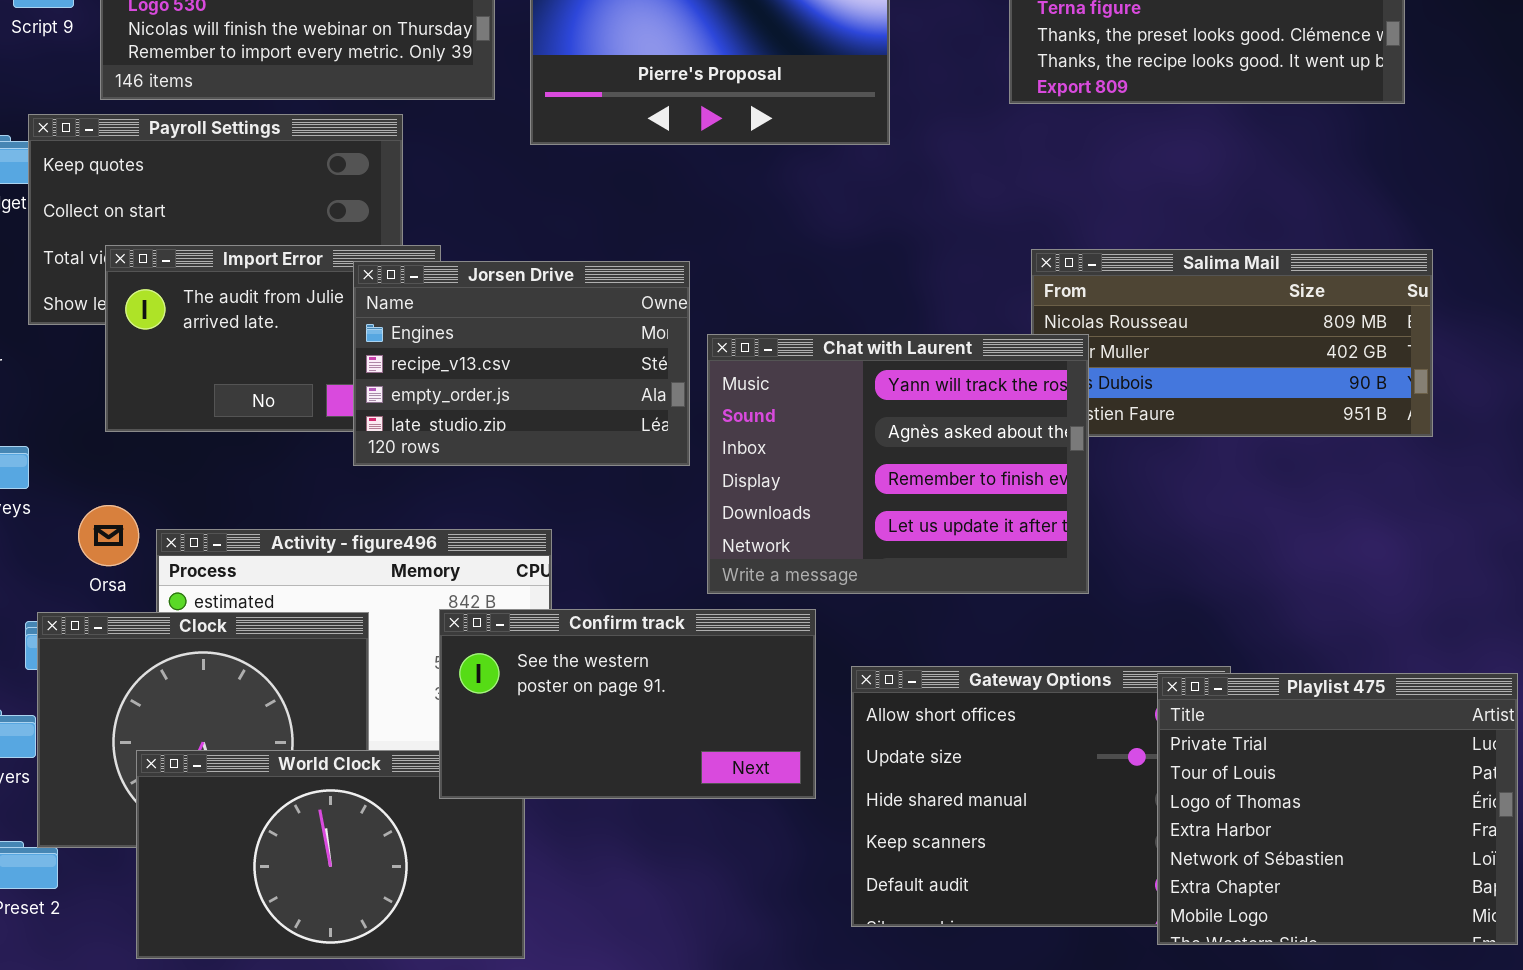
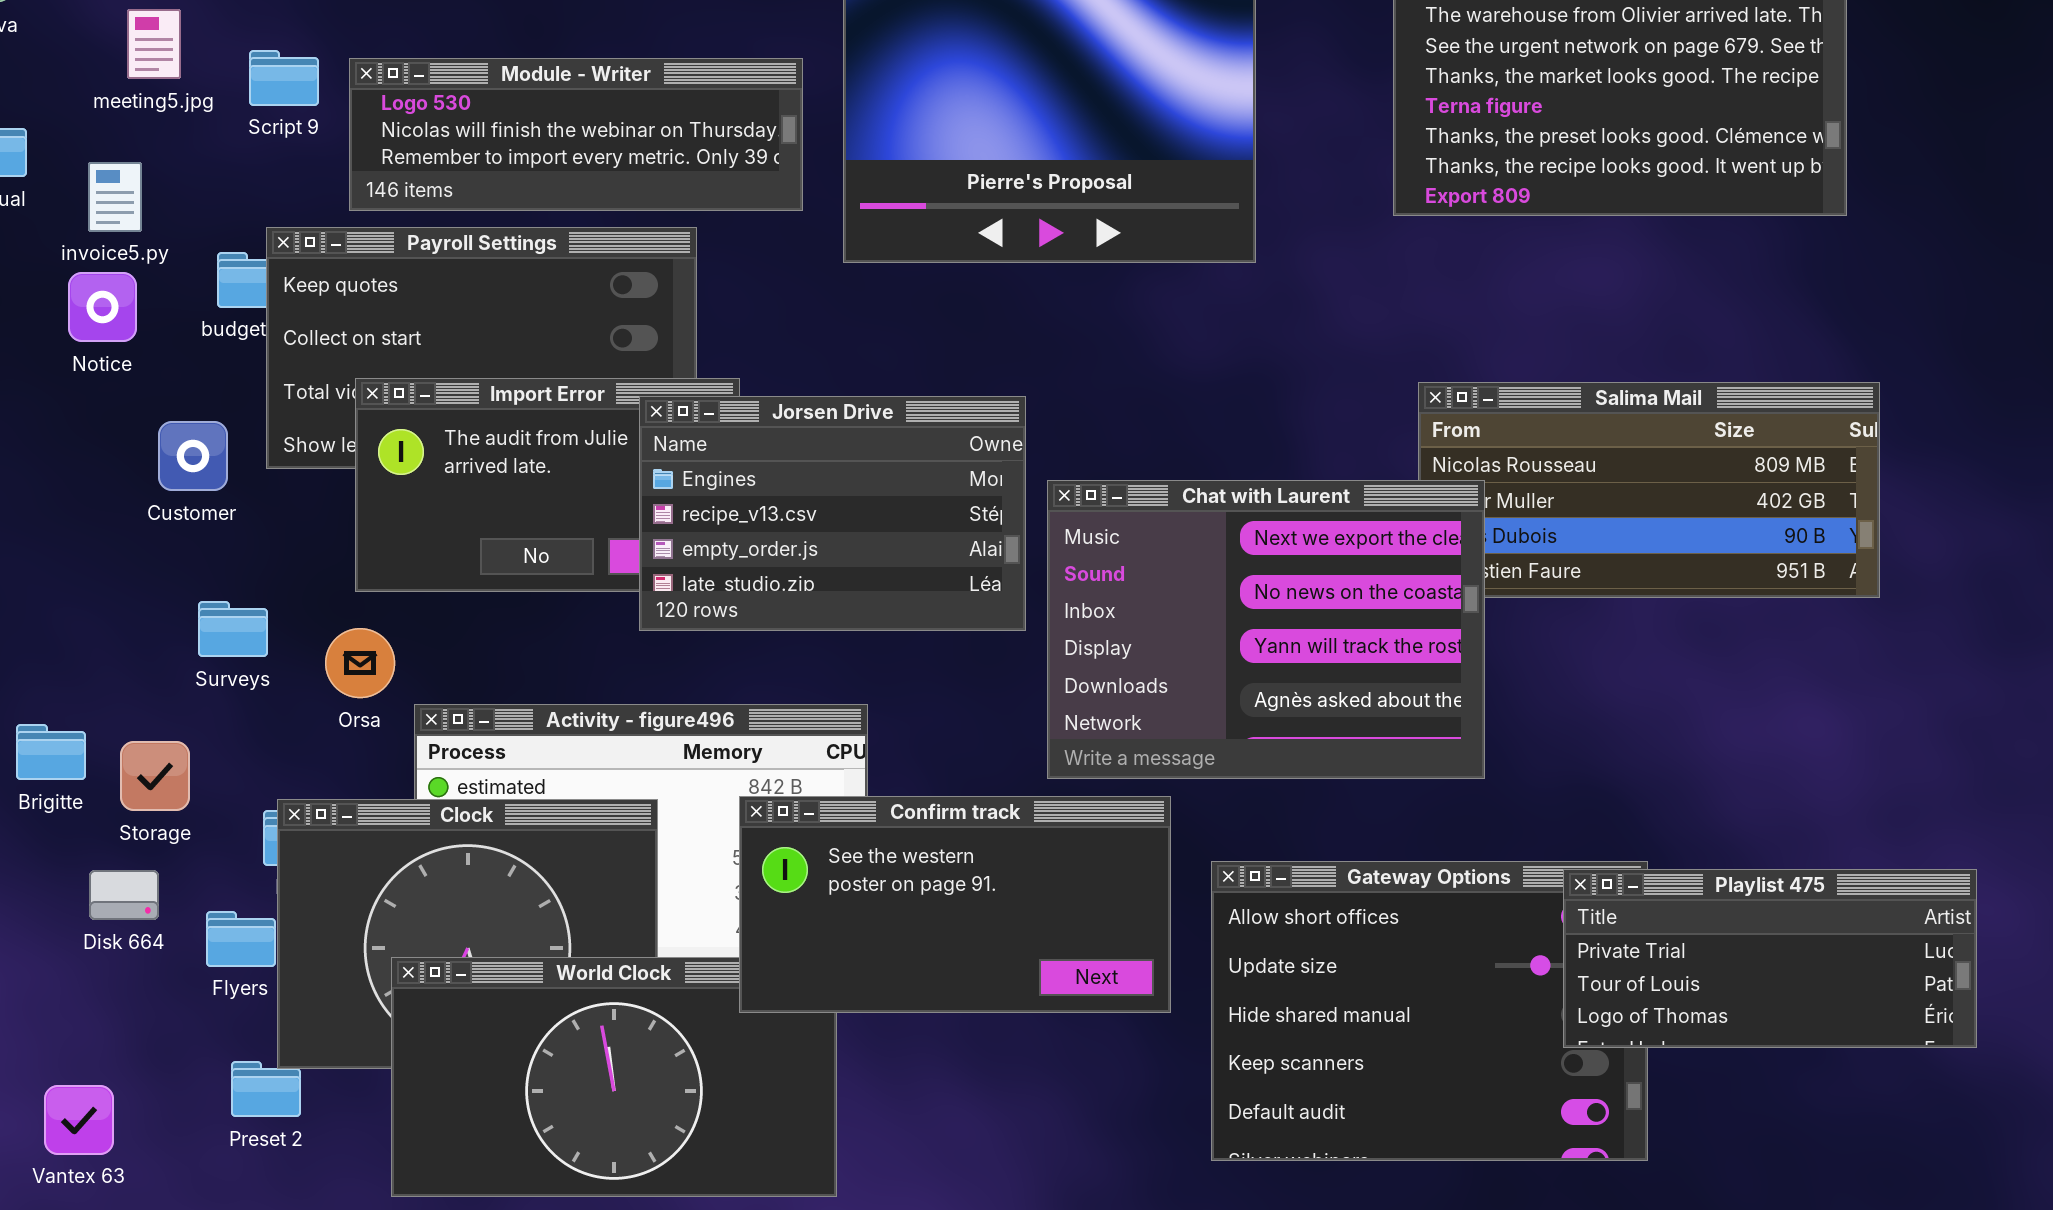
Chat with Laurent: [707,334,1089,594] -> [1047,480,1485,779], scrolled up 2 rows
Orsa: [78,505,139,566] -> [325,628,395,698], moved
Playlist 475: [1157,673,1518,945] -> [1563,869,1977,1048], resized

